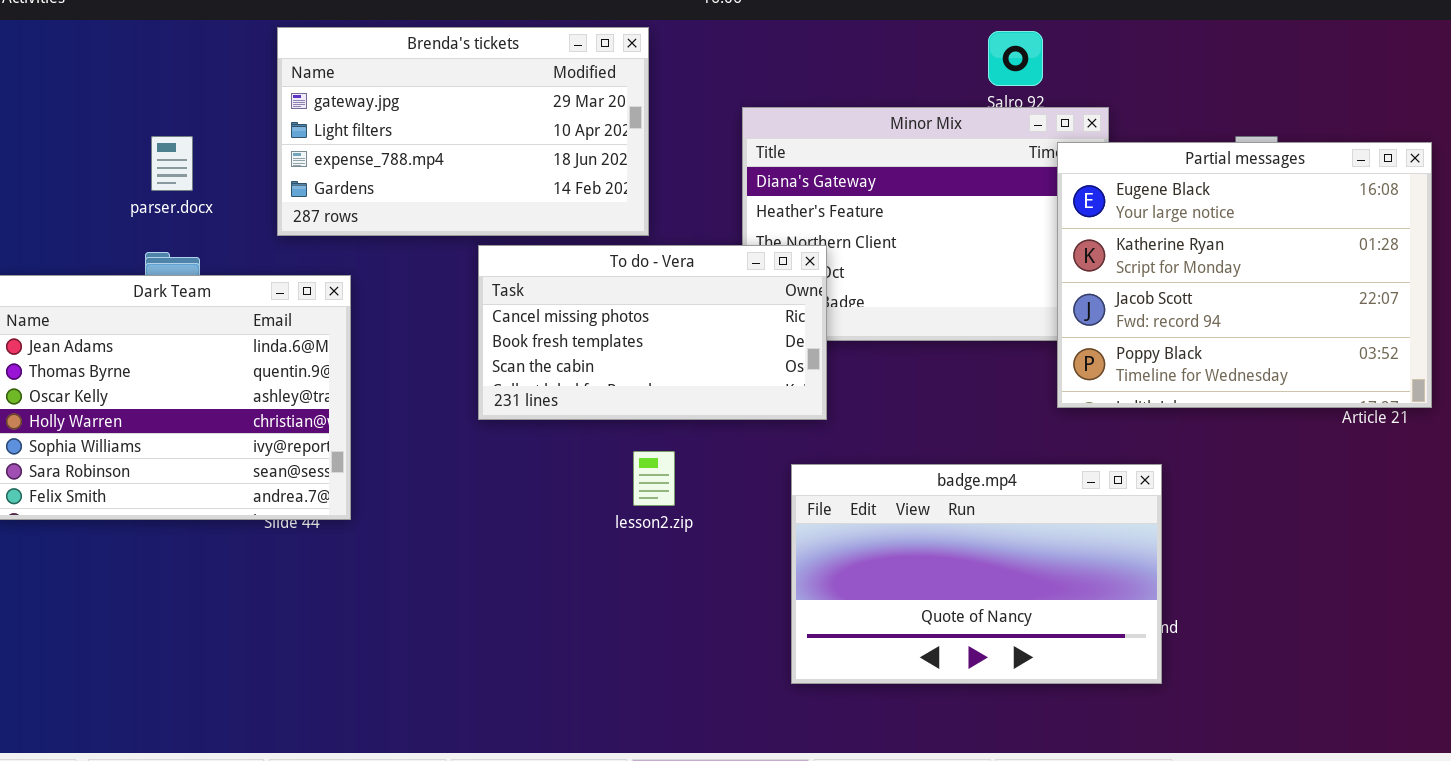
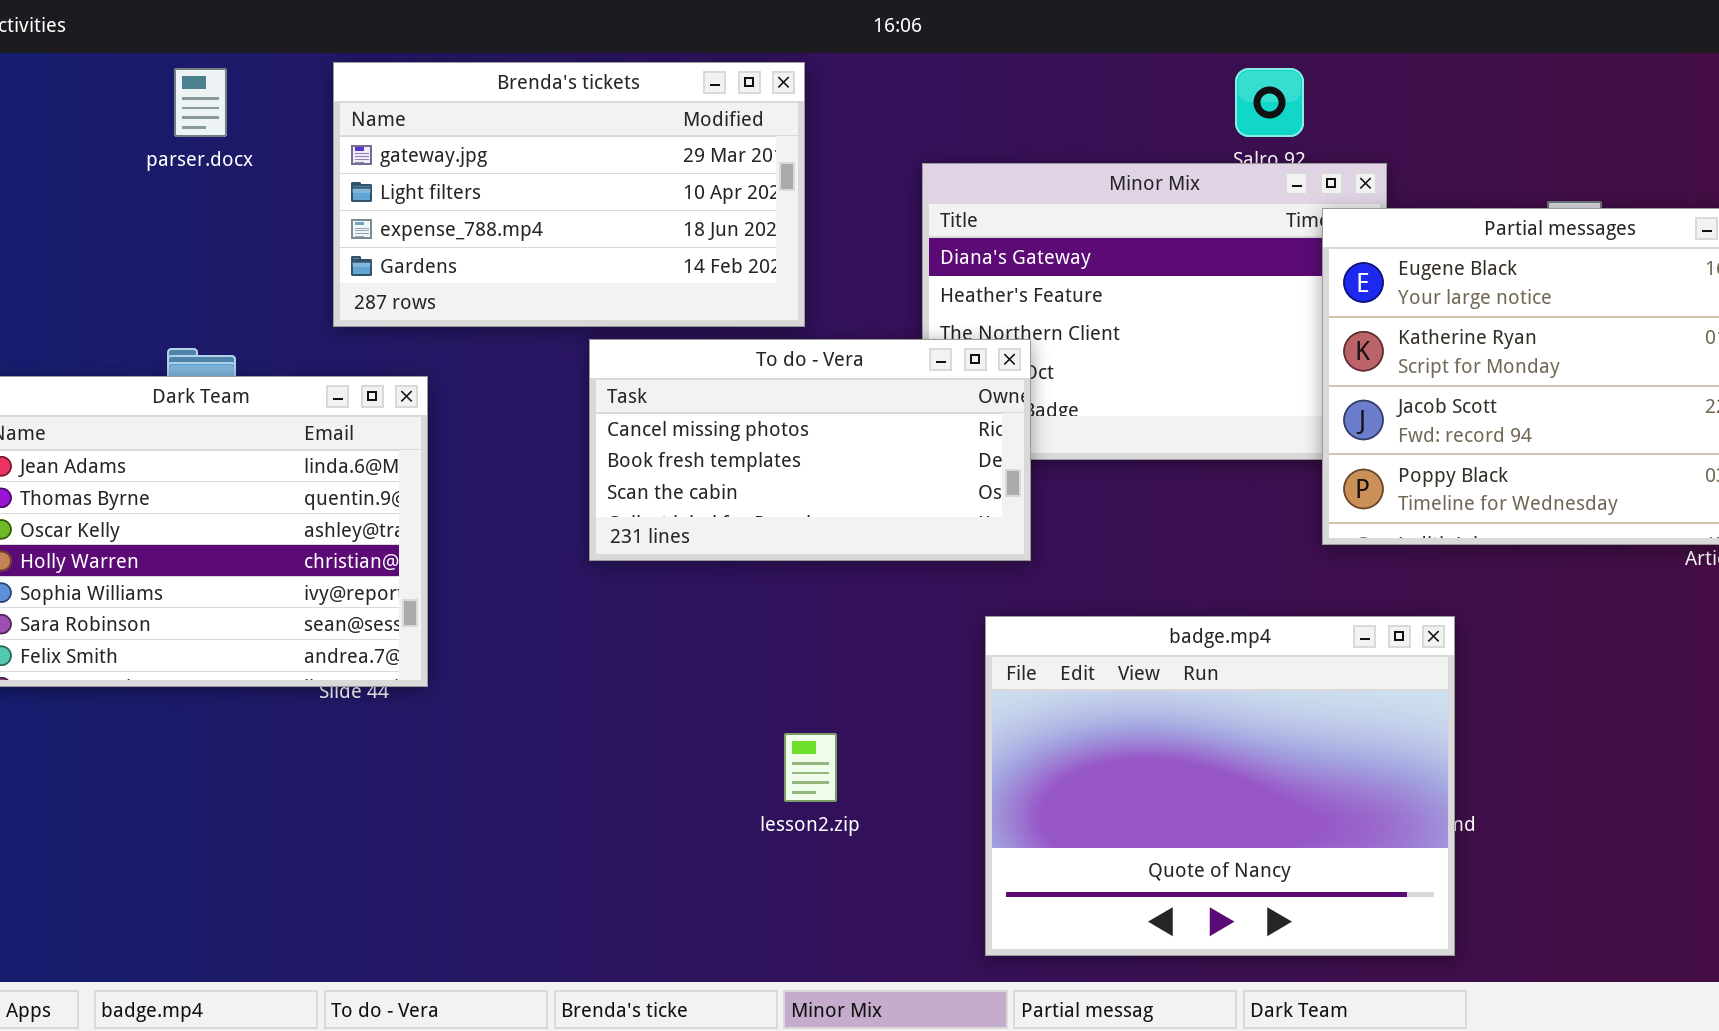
parser.docx: [151,136,193,191] -> [174,68,227,137], moved
lesson2.zip: [633,451,675,506] -> [784,733,837,802], moved
badge.mp4: [791,464,1162,684] -> [985,616,1455,956], resized

